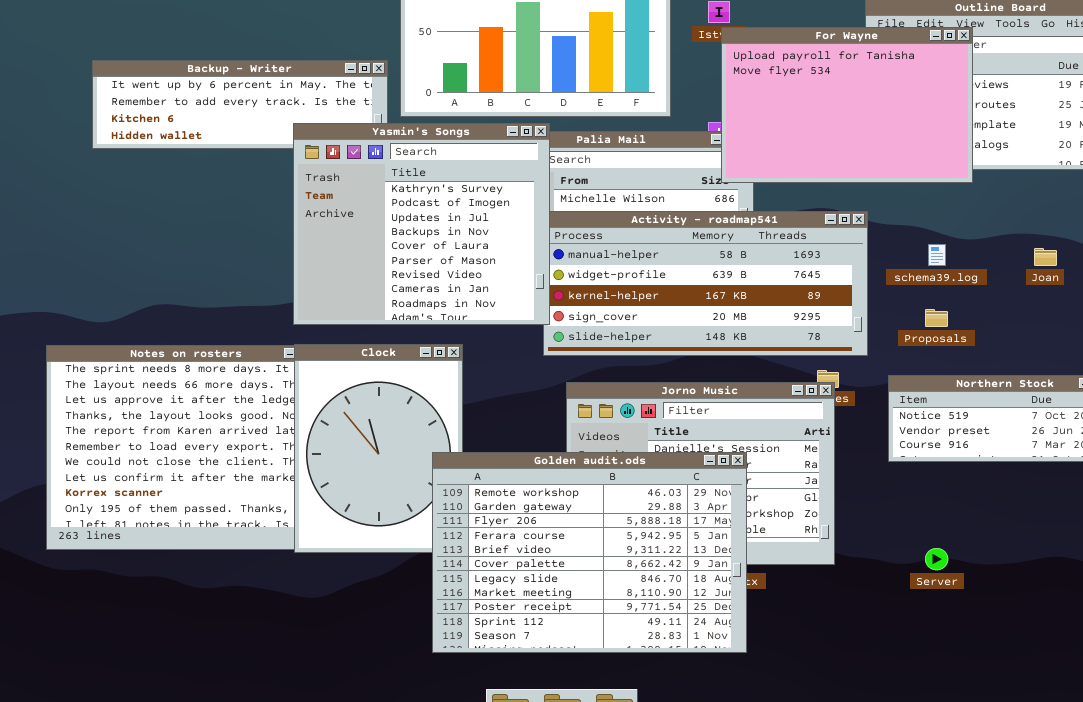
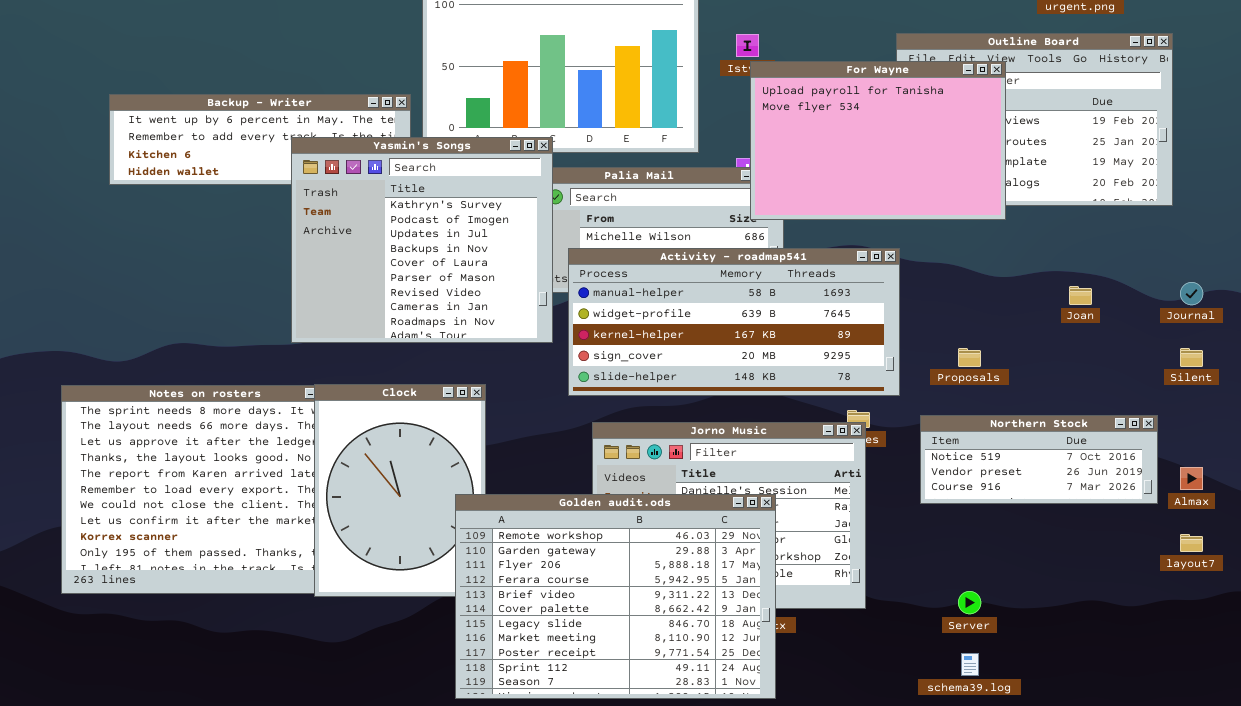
Yasmin's Songs: [293,123,550,325] -> [291,137,553,343], moved
schema39.log: [928,244,946,266] -> [961,653,979,676], moved

